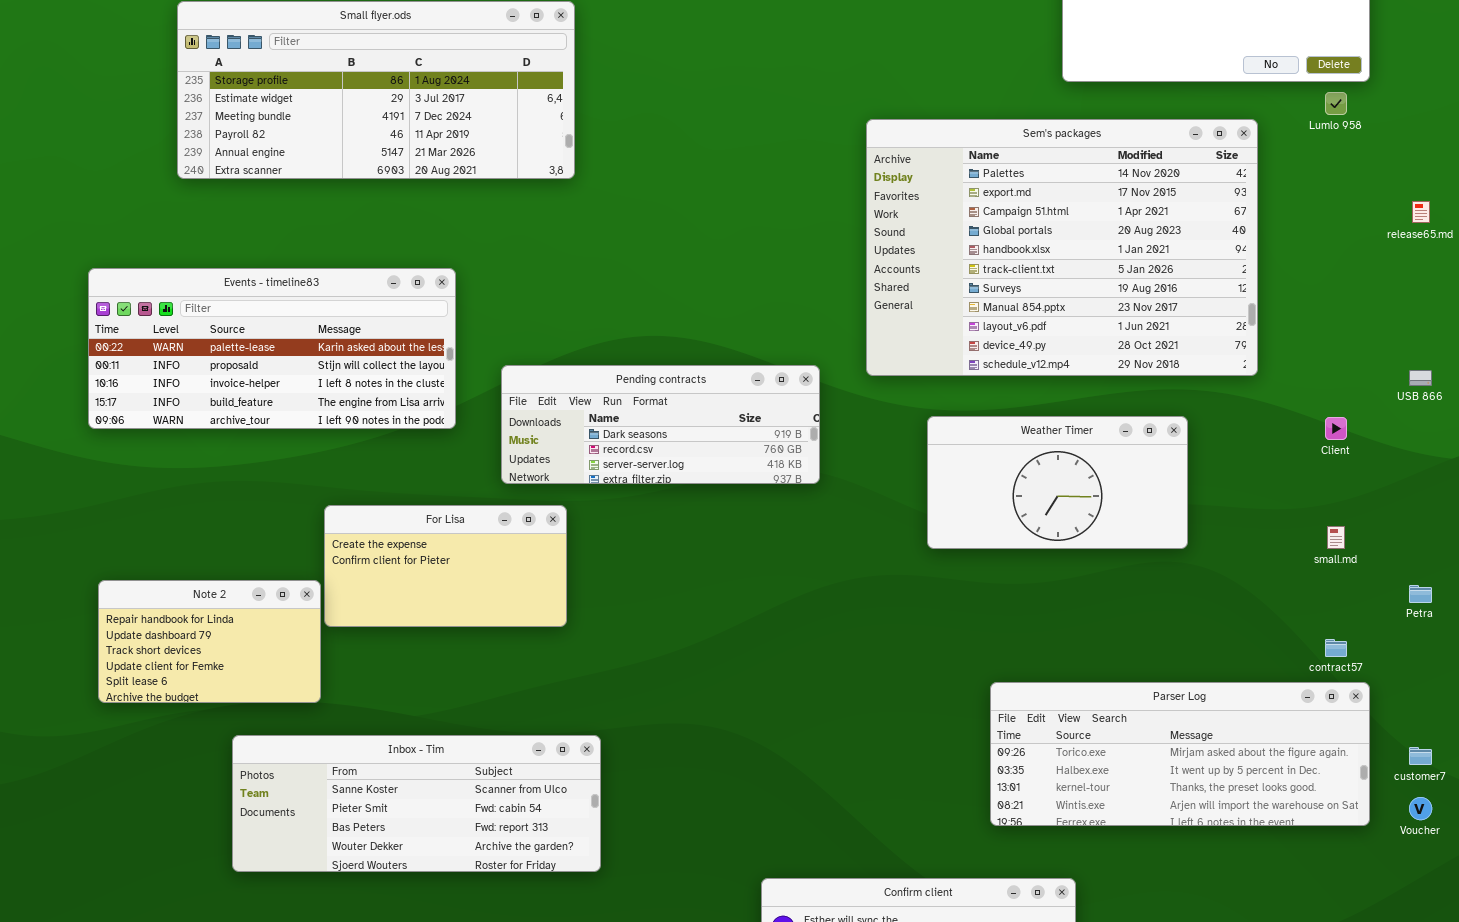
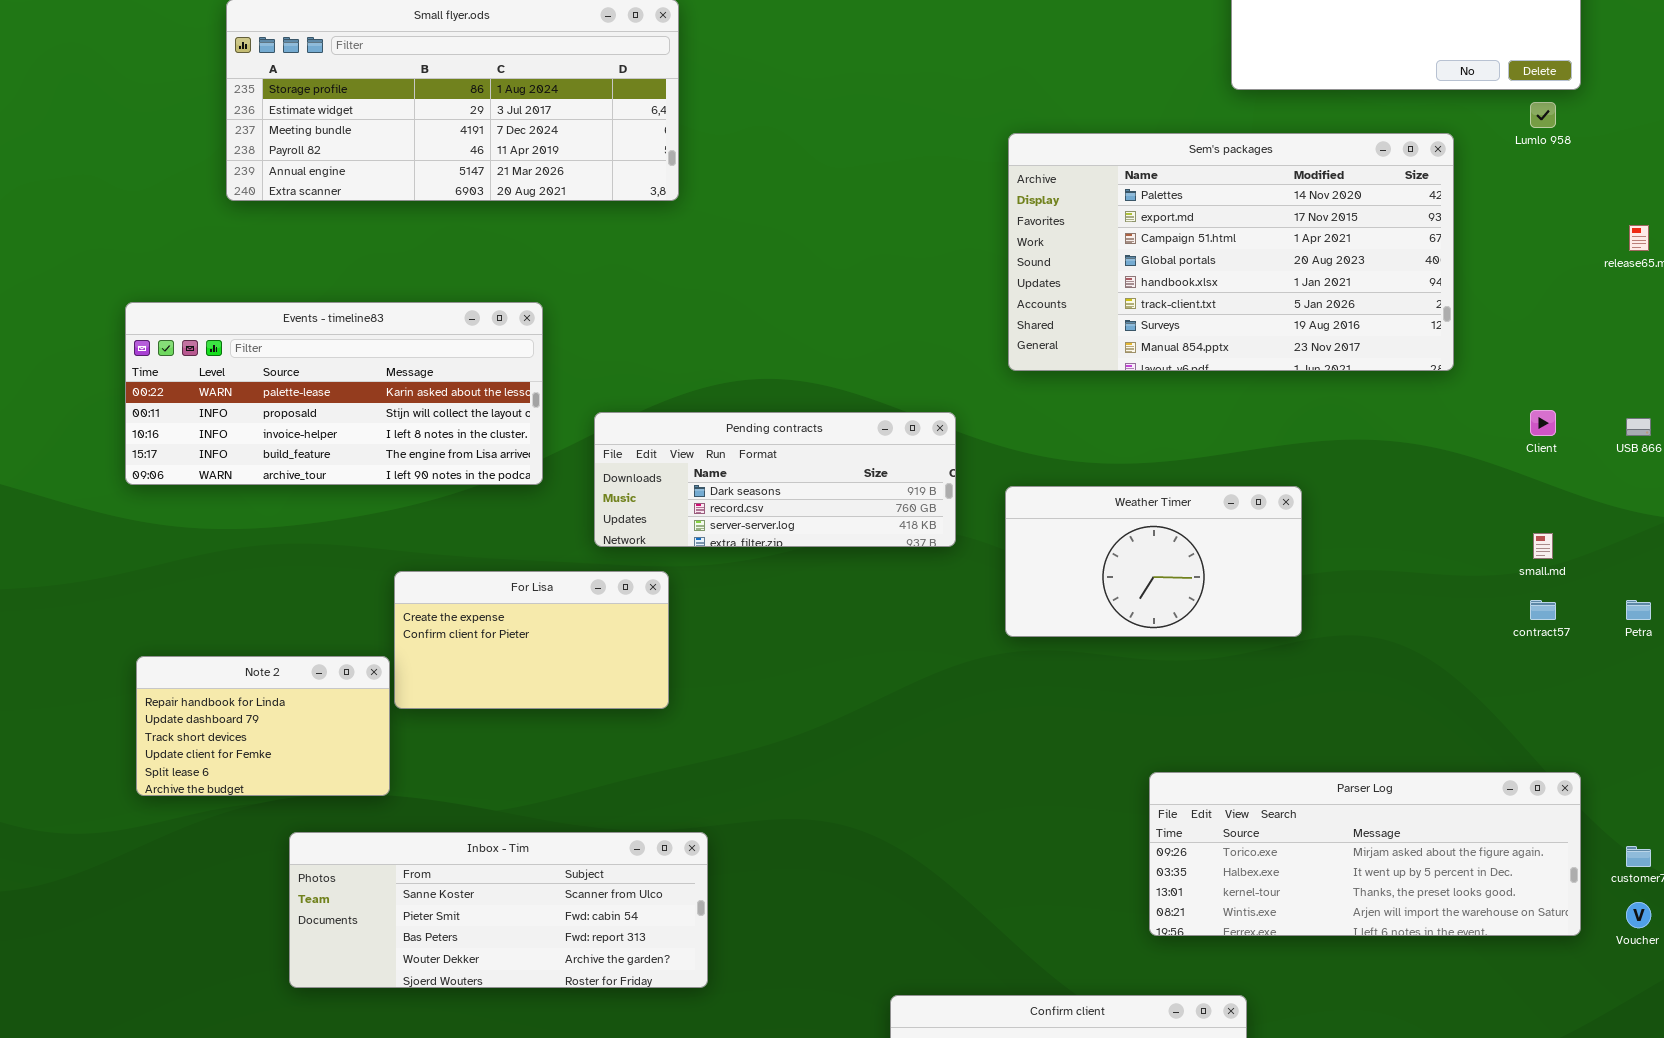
Sem's packages: [866,119,1258,376] -> [1008,133,1454,371], resized
Weather Timer: [927,416,1188,549] -> [1005,486,1302,637], moved
Client: [1325,417,1347,440] -> [1530,410,1556,436], moved
small.md: [1327,526,1345,549] -> [1533,533,1553,559], moved
Petra: [1409,585,1432,603] -> [1626,600,1651,620], moved
contract57: [1325,639,1347,657] -> [1530,600,1556,620], moved

